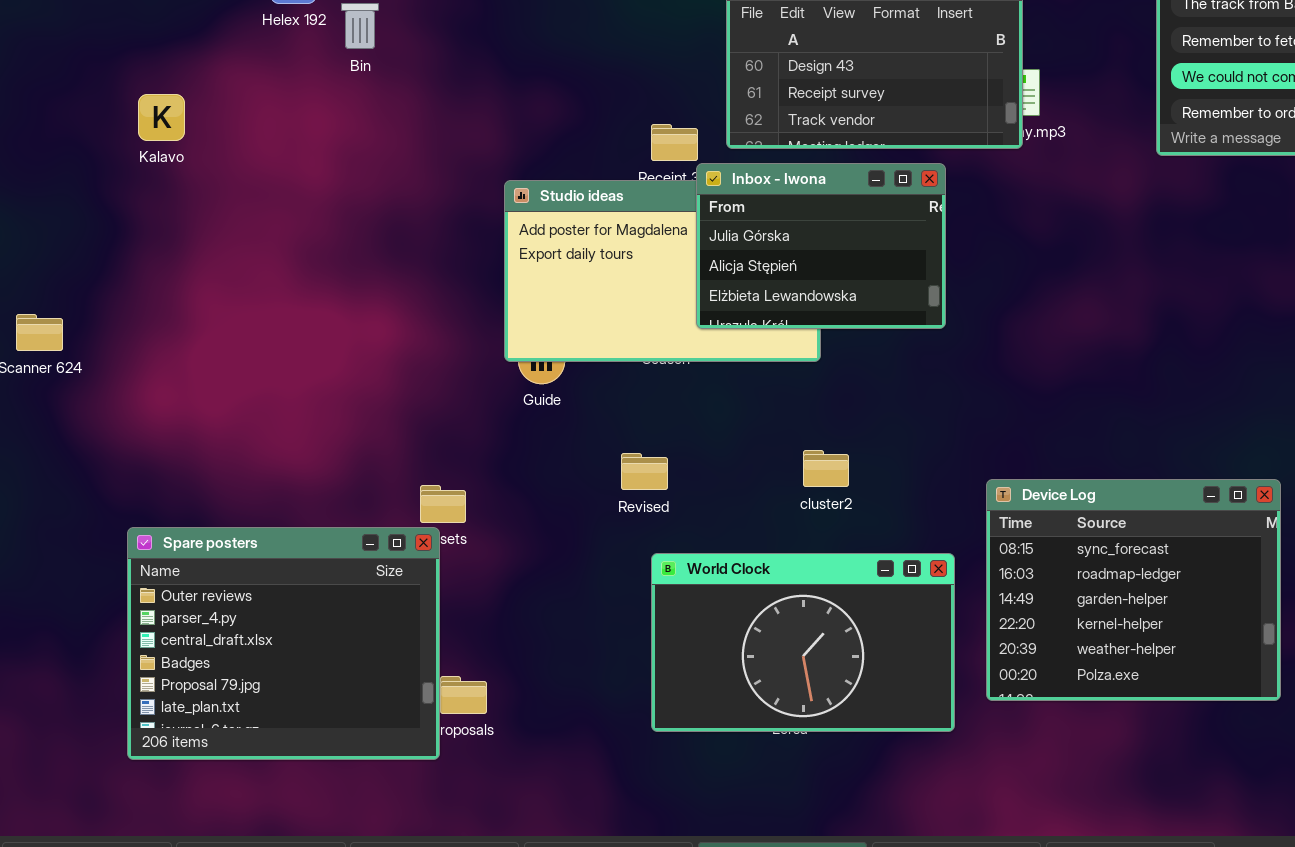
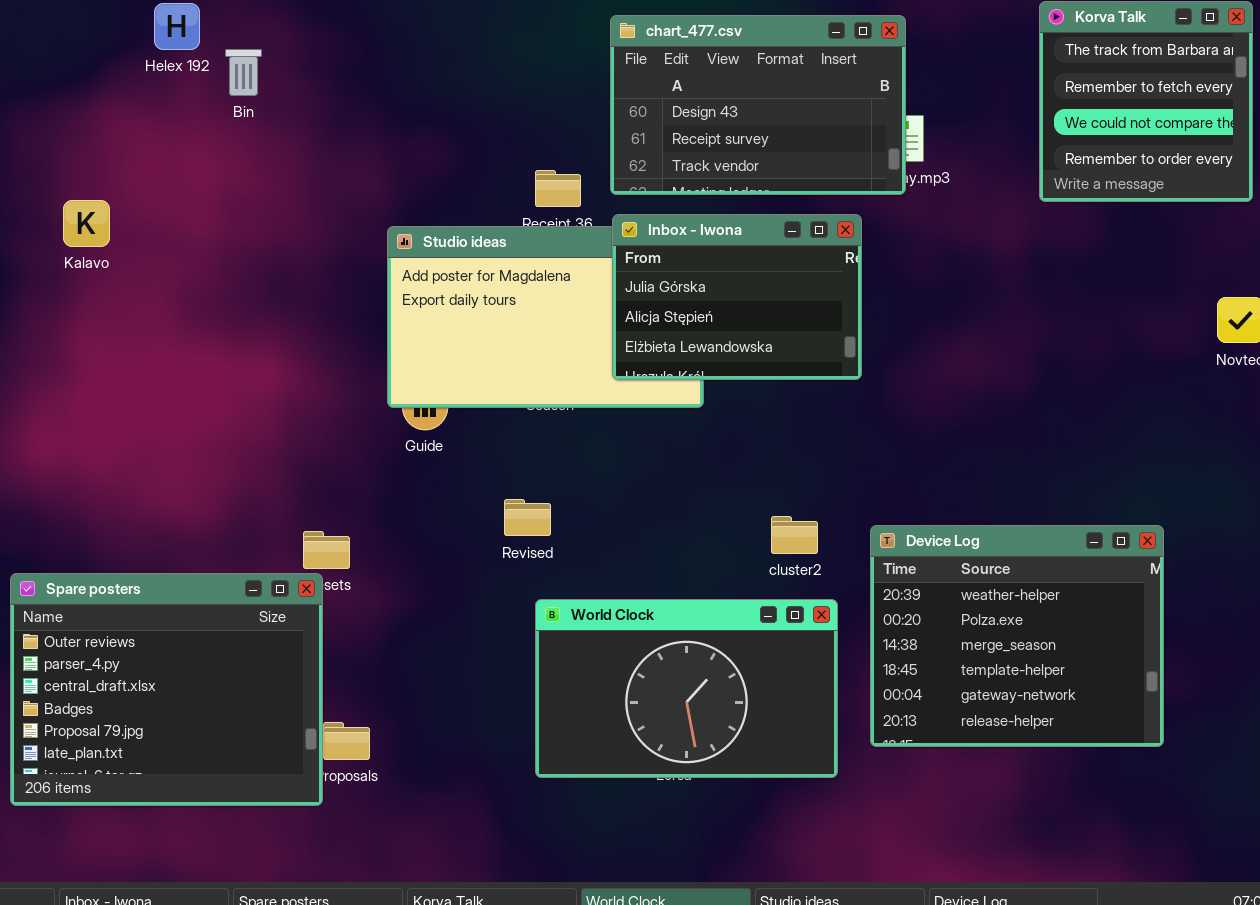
Kalavo: [138,94,185,141] -> [63,200,110,247], moved
Inbox - Iwona: [696,163,946,329] -> [612,214,862,380], moved
cluster2: [803,450,849,487] -> [771,516,818,554], moved
Device Log: [986,479,1281,701] -> [870,525,1164,747], scrolled down 4 rows

